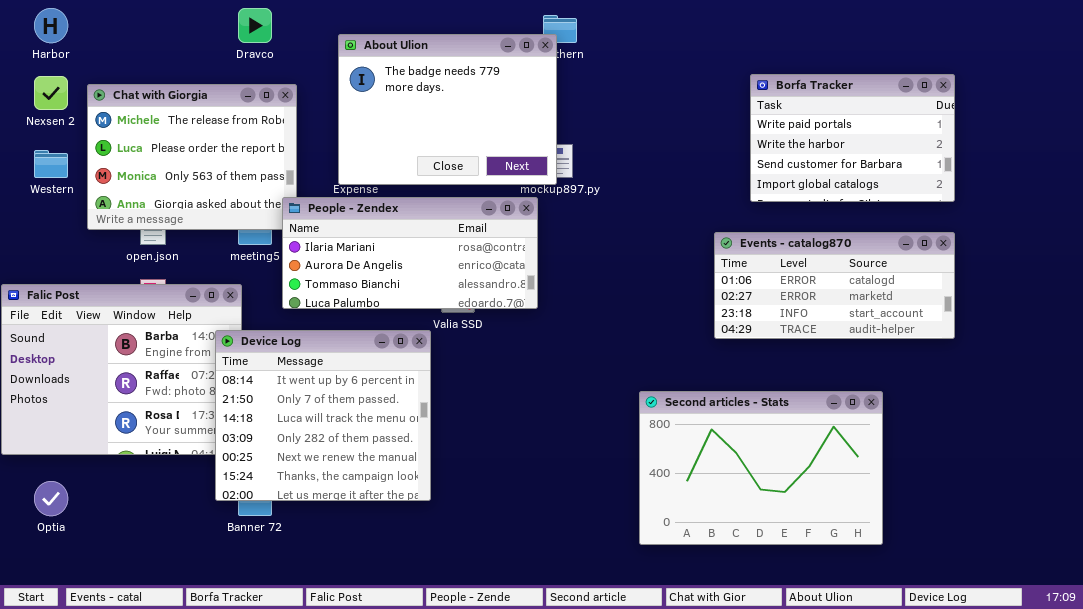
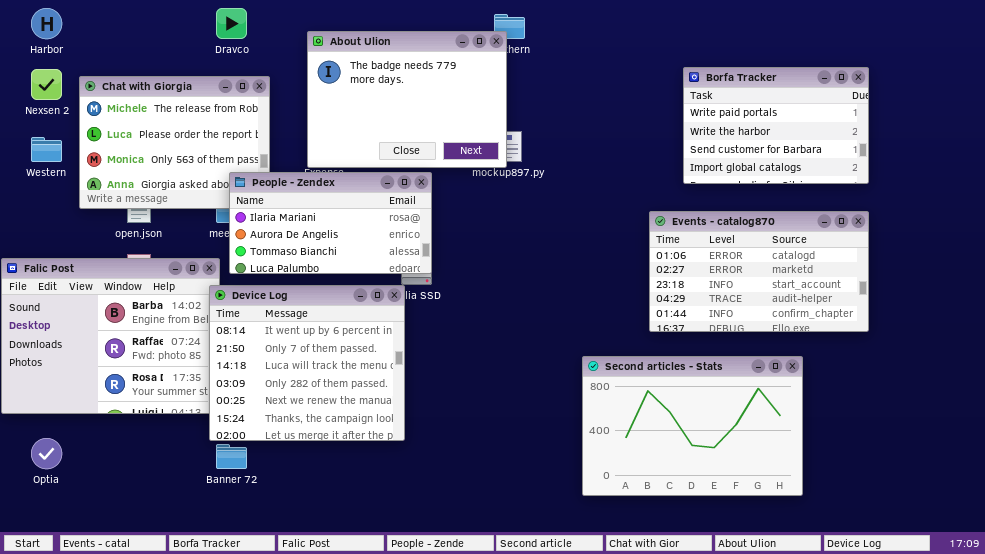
People - Zendex: [282,197,538,309] -> [229,172,432,274], moved, resized
Events - catalog870: [714,232,955,339] -> [649,211,869,332], resized
Device Log: [215,330,431,501] -> [209,285,405,441], moved

